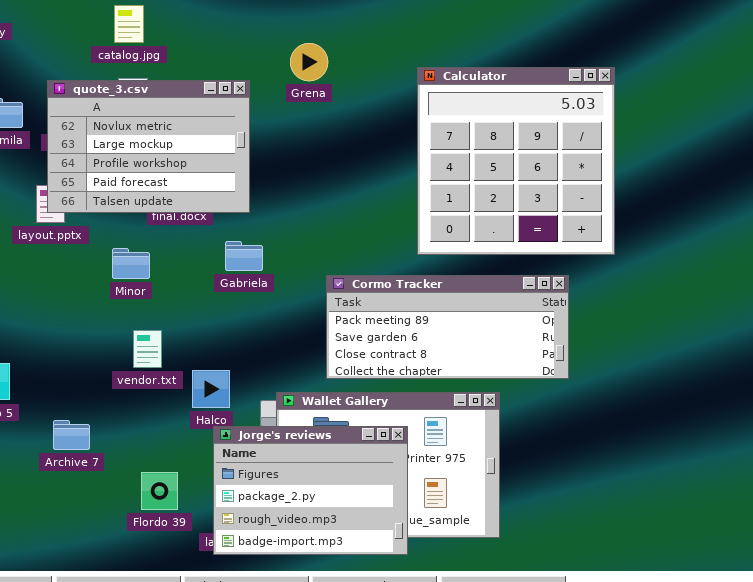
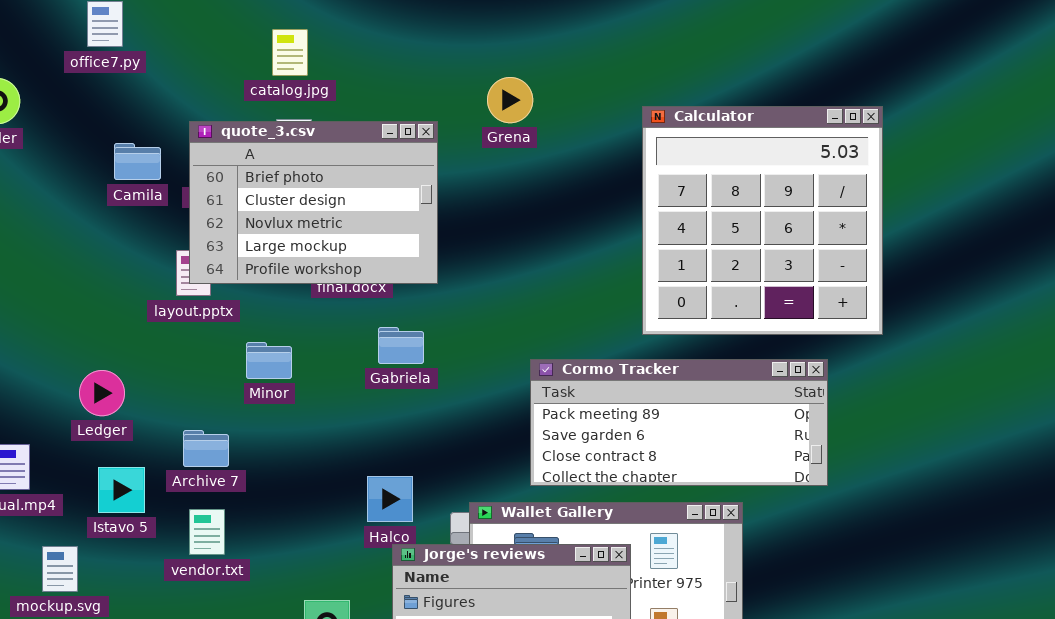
quote_3.csv: [47,80,250,213] -> [189,121,438,284], scrolled up 2 rows
Gabriela: [225,241,263,271] -> [378,327,424,364], moved
Minor: [112,248,150,279] -> [246,342,292,379], moved
vendor.txt: [133,330,162,368] -> [189,509,225,555], moved
Archive 7: [53,420,90,450] -> [183,430,229,467], moved

